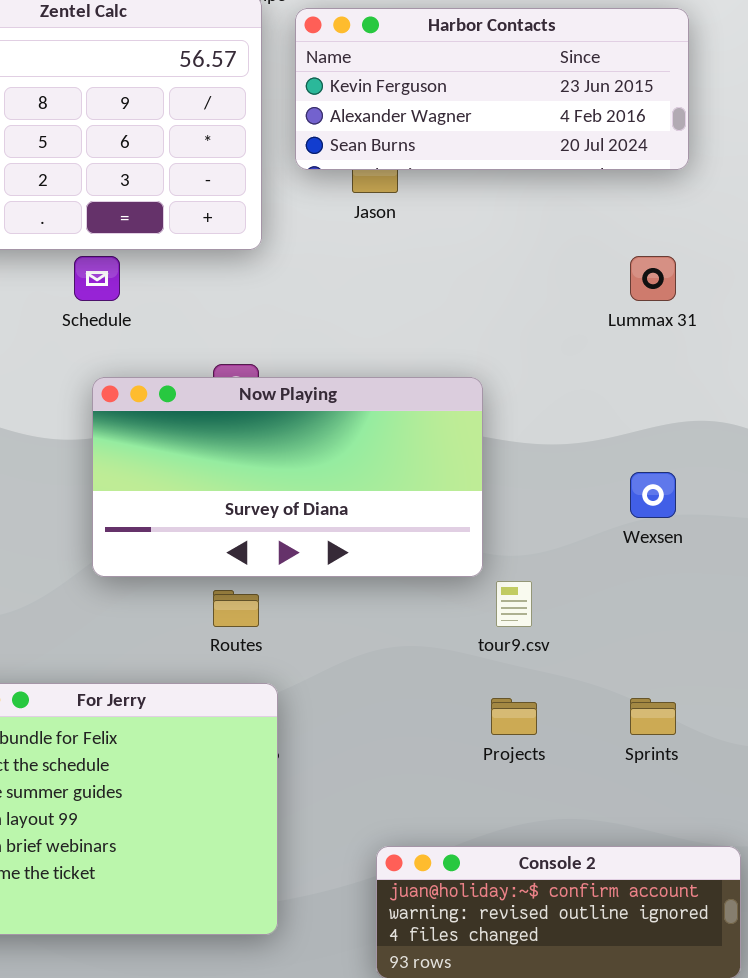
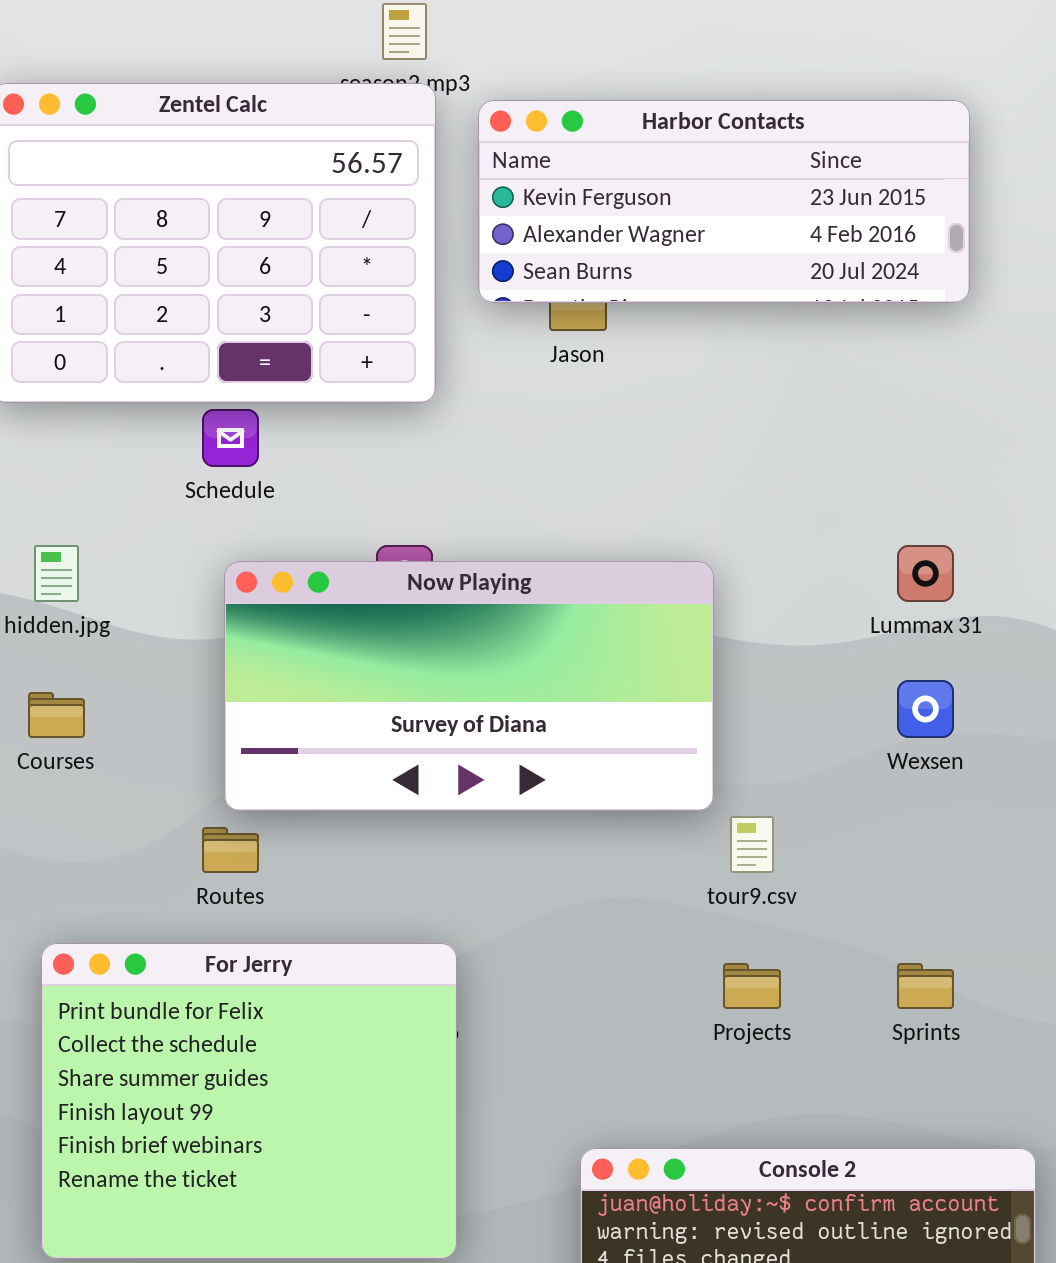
Lummax 31: [630,256,676,301] -> [897,545,954,602], moved
Routes: [213,590,259,627] -> [202,827,259,873], moved

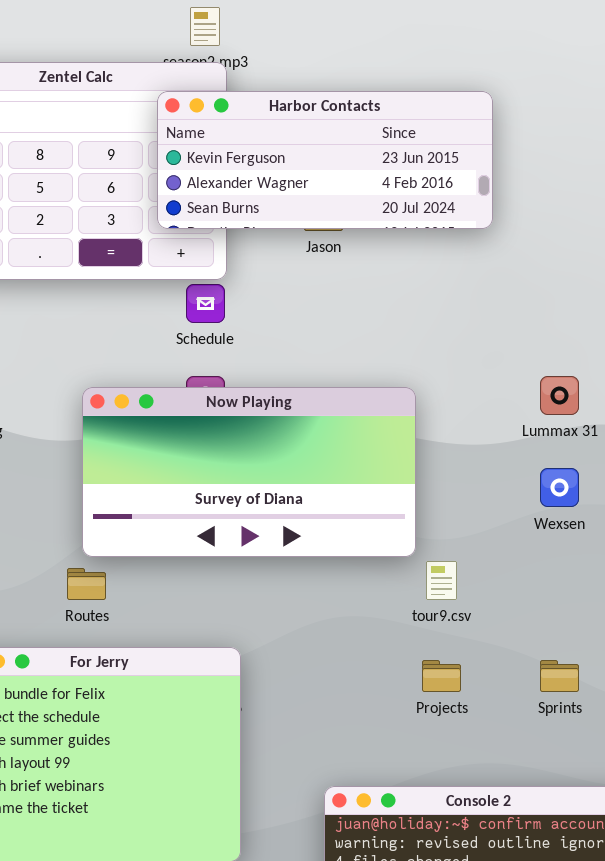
Harbor Contacts: [478,100,970,303] -> [157,91,493,229], moved
Schedule: [202,409,259,467] -> [186,284,225,323], moved

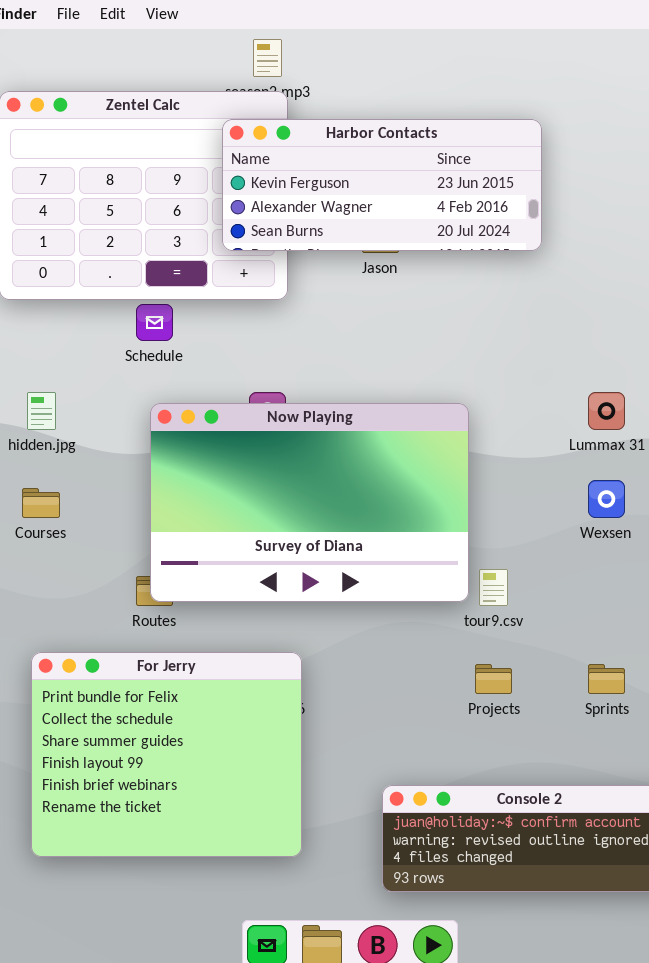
Schedule: [186,284,225,323] -> [136,304,173,341], moved
Now Playing: [82,387,416,557] -> [150,403,469,602], resized

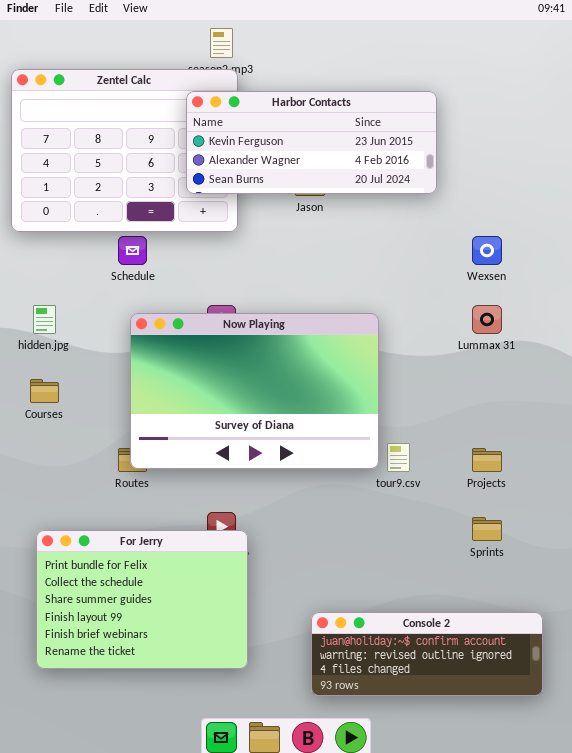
Wexsen: [588,480,625,518] -> [472,236,502,265], moved
For Jerry: [31,652,302,857] -> [36,530,248,669], resized
Projects: [475,664,512,694] -> [472,448,502,472], moved

